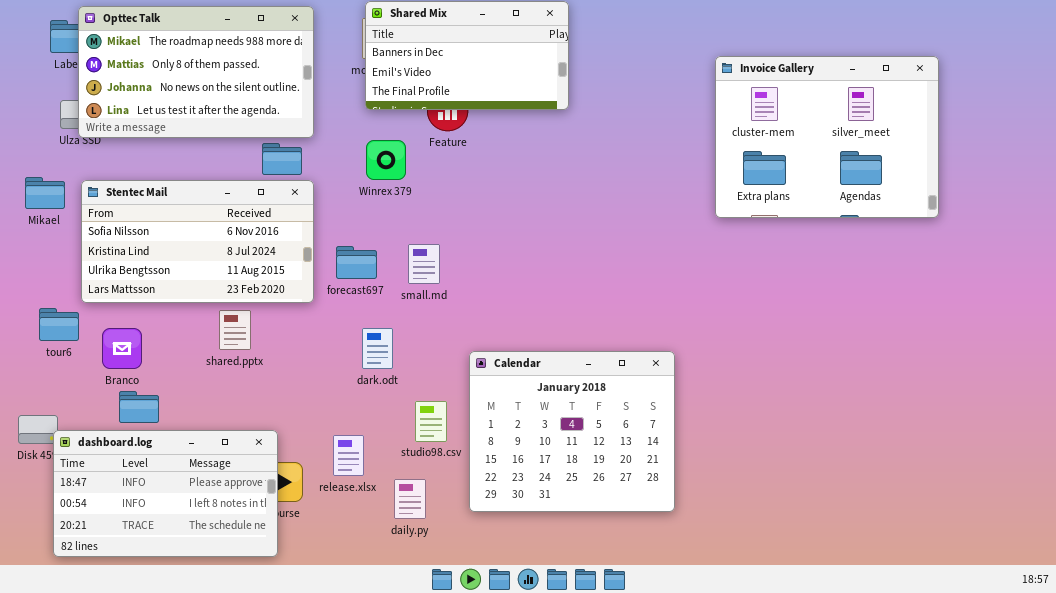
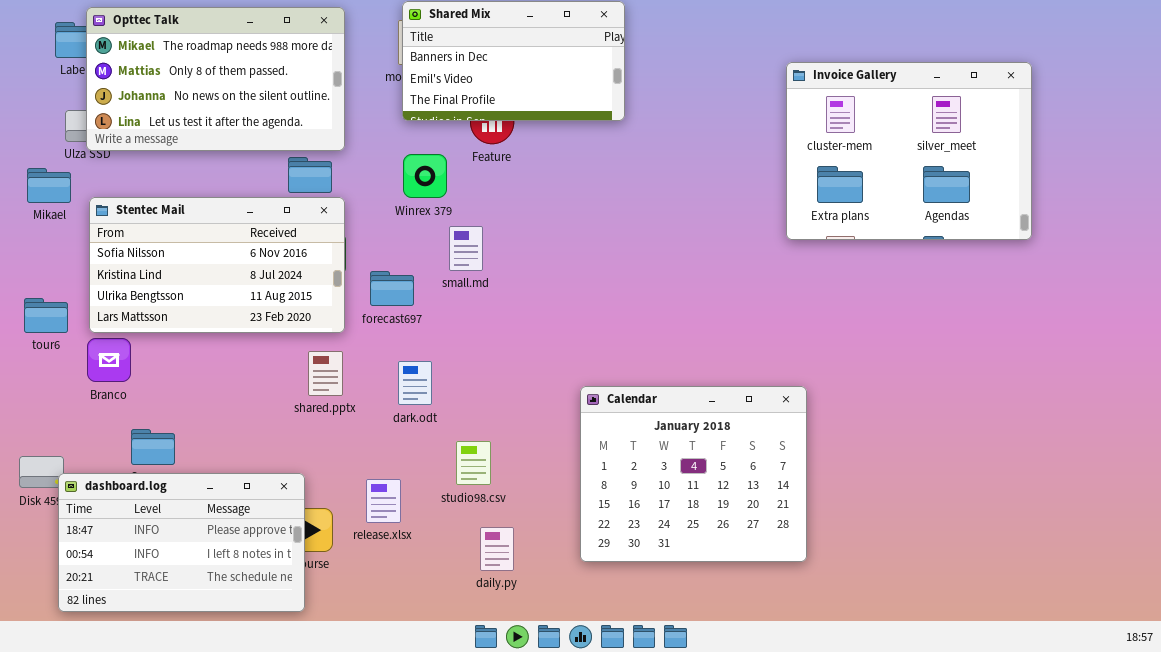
Mikael: [25,177,65,209] -> [27,168,71,203], moved
small.md: [408,244,440,284] -> [449,226,483,271], moved
tour6: [39,308,79,341] -> [24,298,68,333], moved
shared.pptx: [219,310,251,350] -> [308,351,343,396], moved
Branco: [102,328,142,369] -> [87,338,131,382], moved
Calendar: [469,351,675,512] -> [580,386,807,562], moved
daily.py: [394,479,426,519] -> [480,527,514,571], moved

